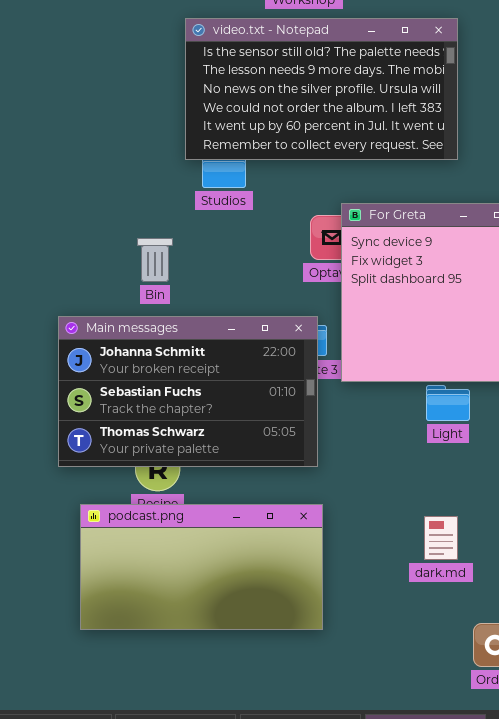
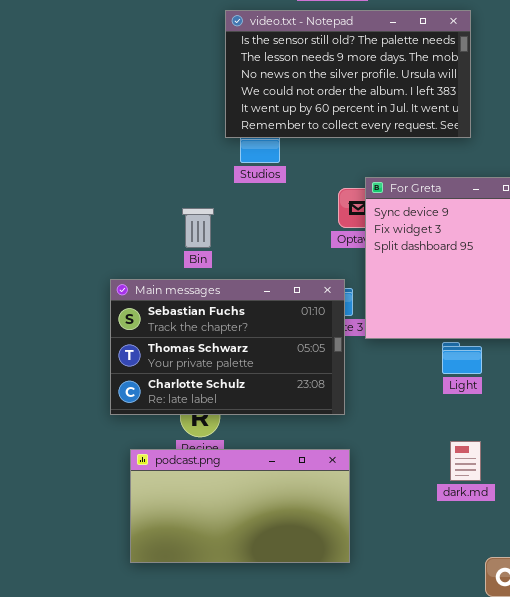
Main messages: [58,316,318,467] -> [110,279,345,415], scrolled down 1 row
dark.md: [424,516,458,560] -> [450,441,481,481], moved

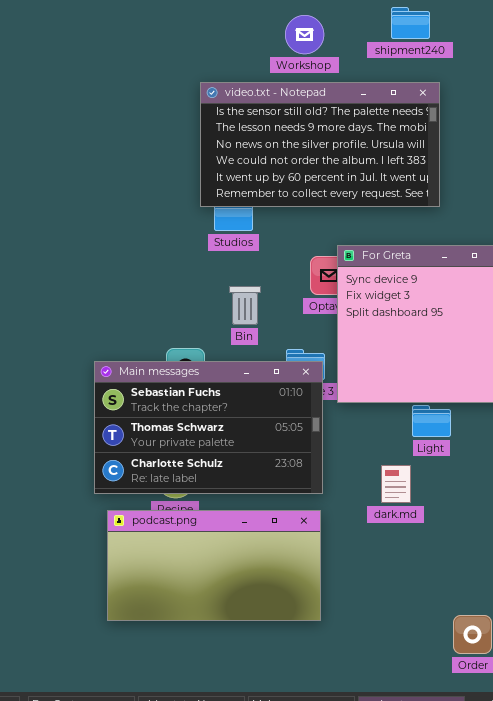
Bin: [182,208,214,248] -> [229,286,261,325], moved
Main messages: [110,279,345,415] -> [94,361,323,494], moved
dark.md: [450,441,481,481] -> [381,465,411,503], moved

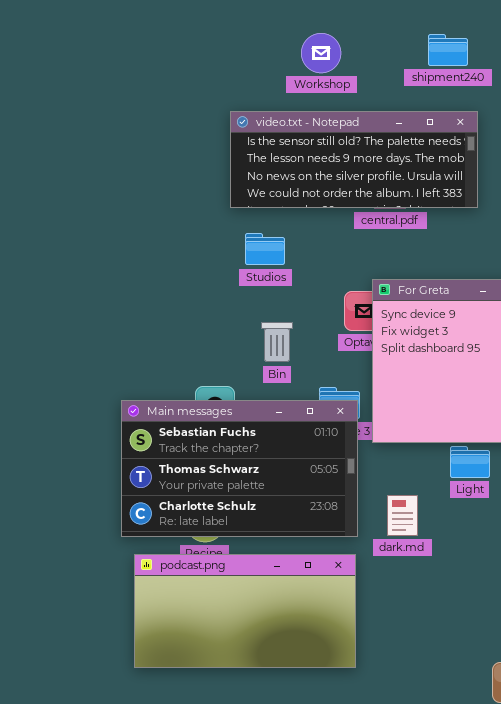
Workshop: [285,15,324,54] -> [301,33,341,73], moved
video.txt - Notepad: [200,82,440,207] -> [230,111,478,208], resized
dark.md: [381,465,411,503] -> [387,495,418,536], moved

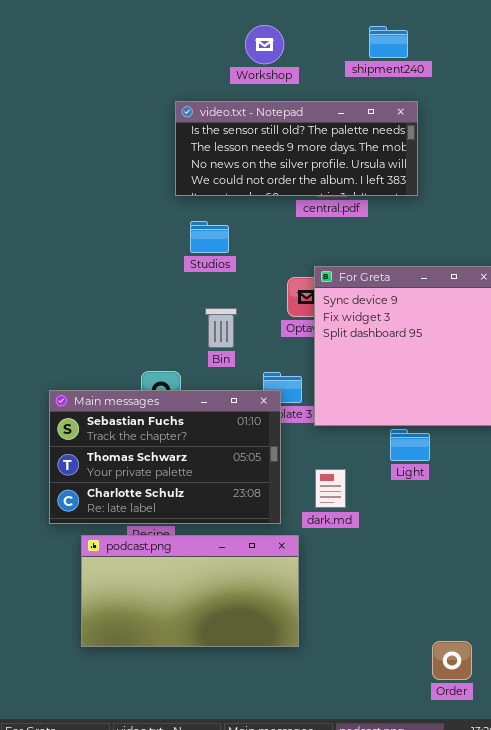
Main messages: [121,400,358,537] -> [49,390,281,524], moved
dark.md: [387,495,418,536] -> [315,469,346,508], moved

